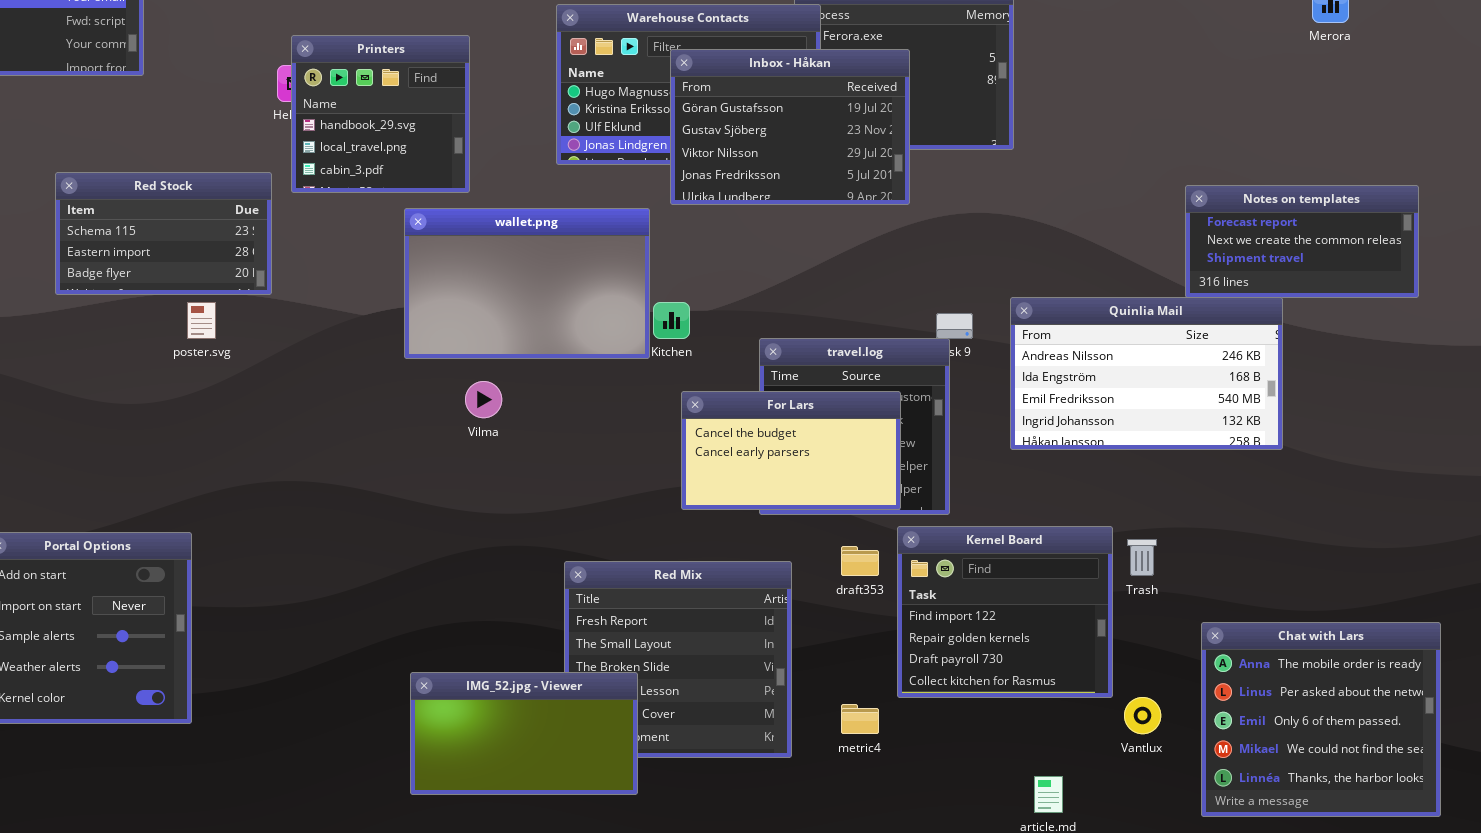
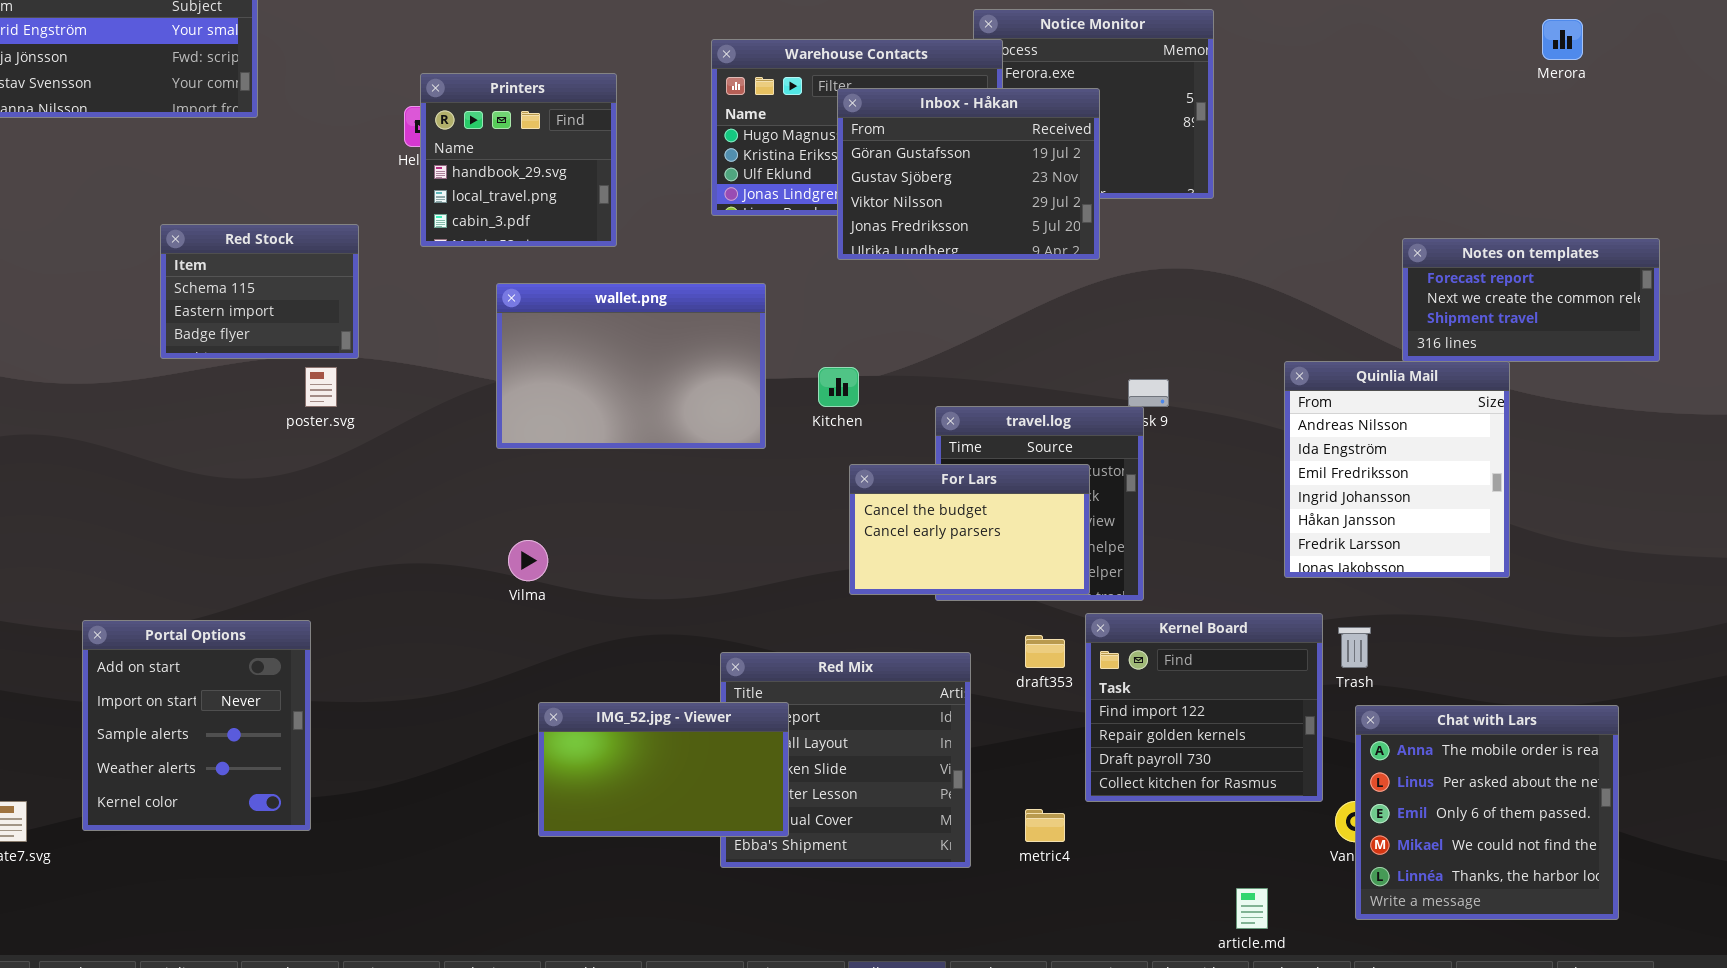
Red Stock: [55,172,272,295] -> [160,224,359,359], resized
wallet.png: [404,208,650,359] -> [496,283,766,449], moved
Quinlia Mail: [1010,297,1283,450] -> [1284,361,1510,578], resized
Vilma: [465,381,502,418] -> [508,540,548,581], moved
Chat with Lars: [1201,622,1441,817] -> [1355,705,1619,920], moved
IMG_52.jpg - Viewer: [410,672,638,795] -> [538,702,789,837], moved

